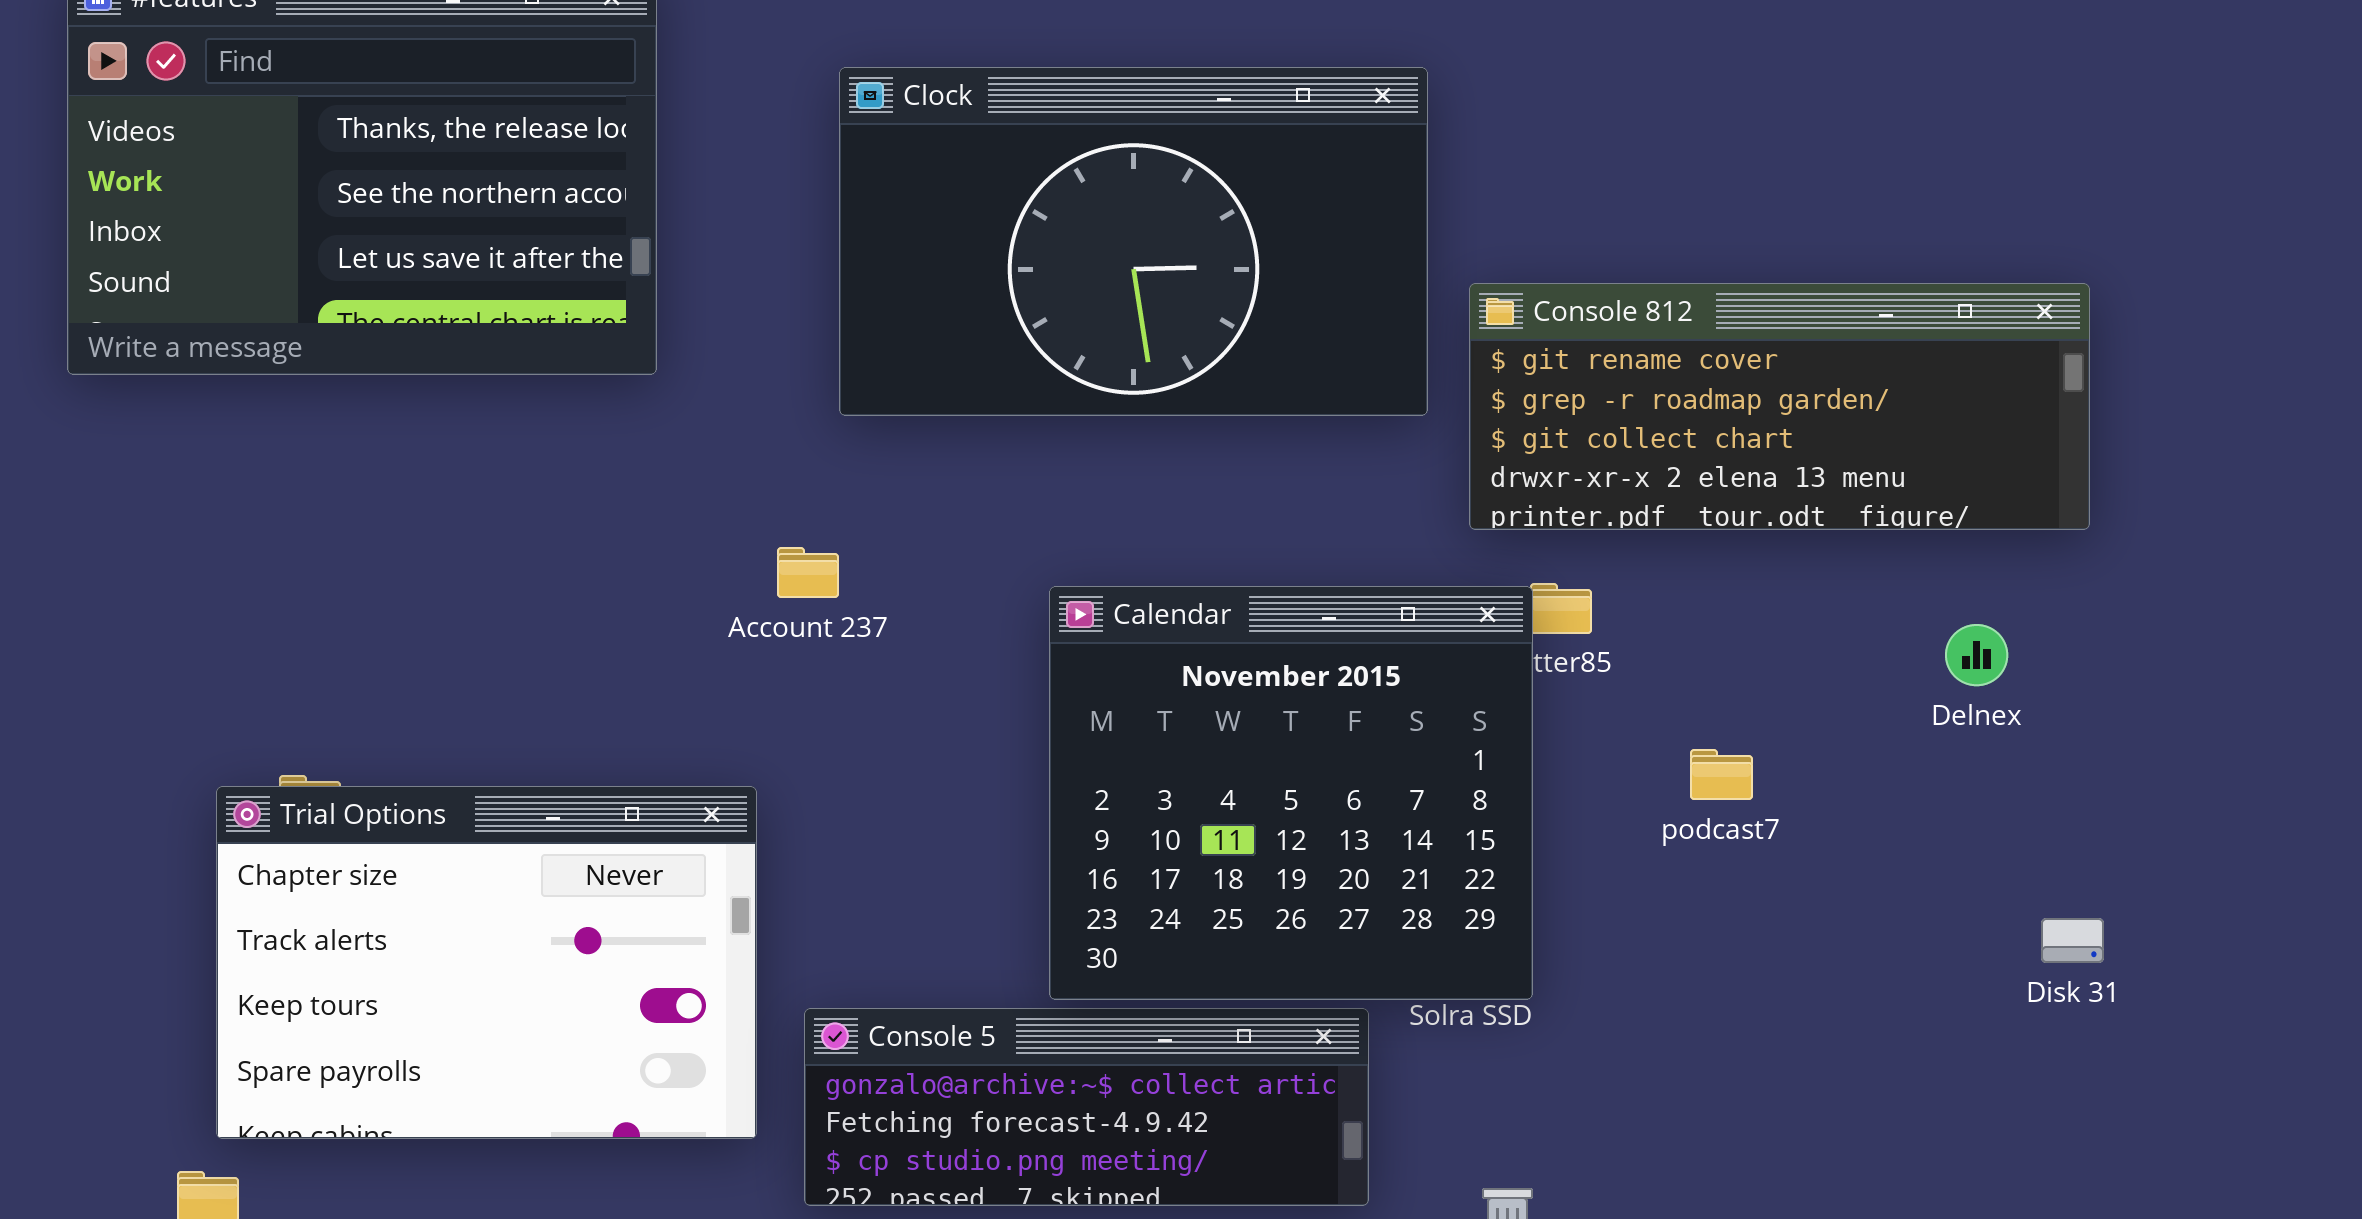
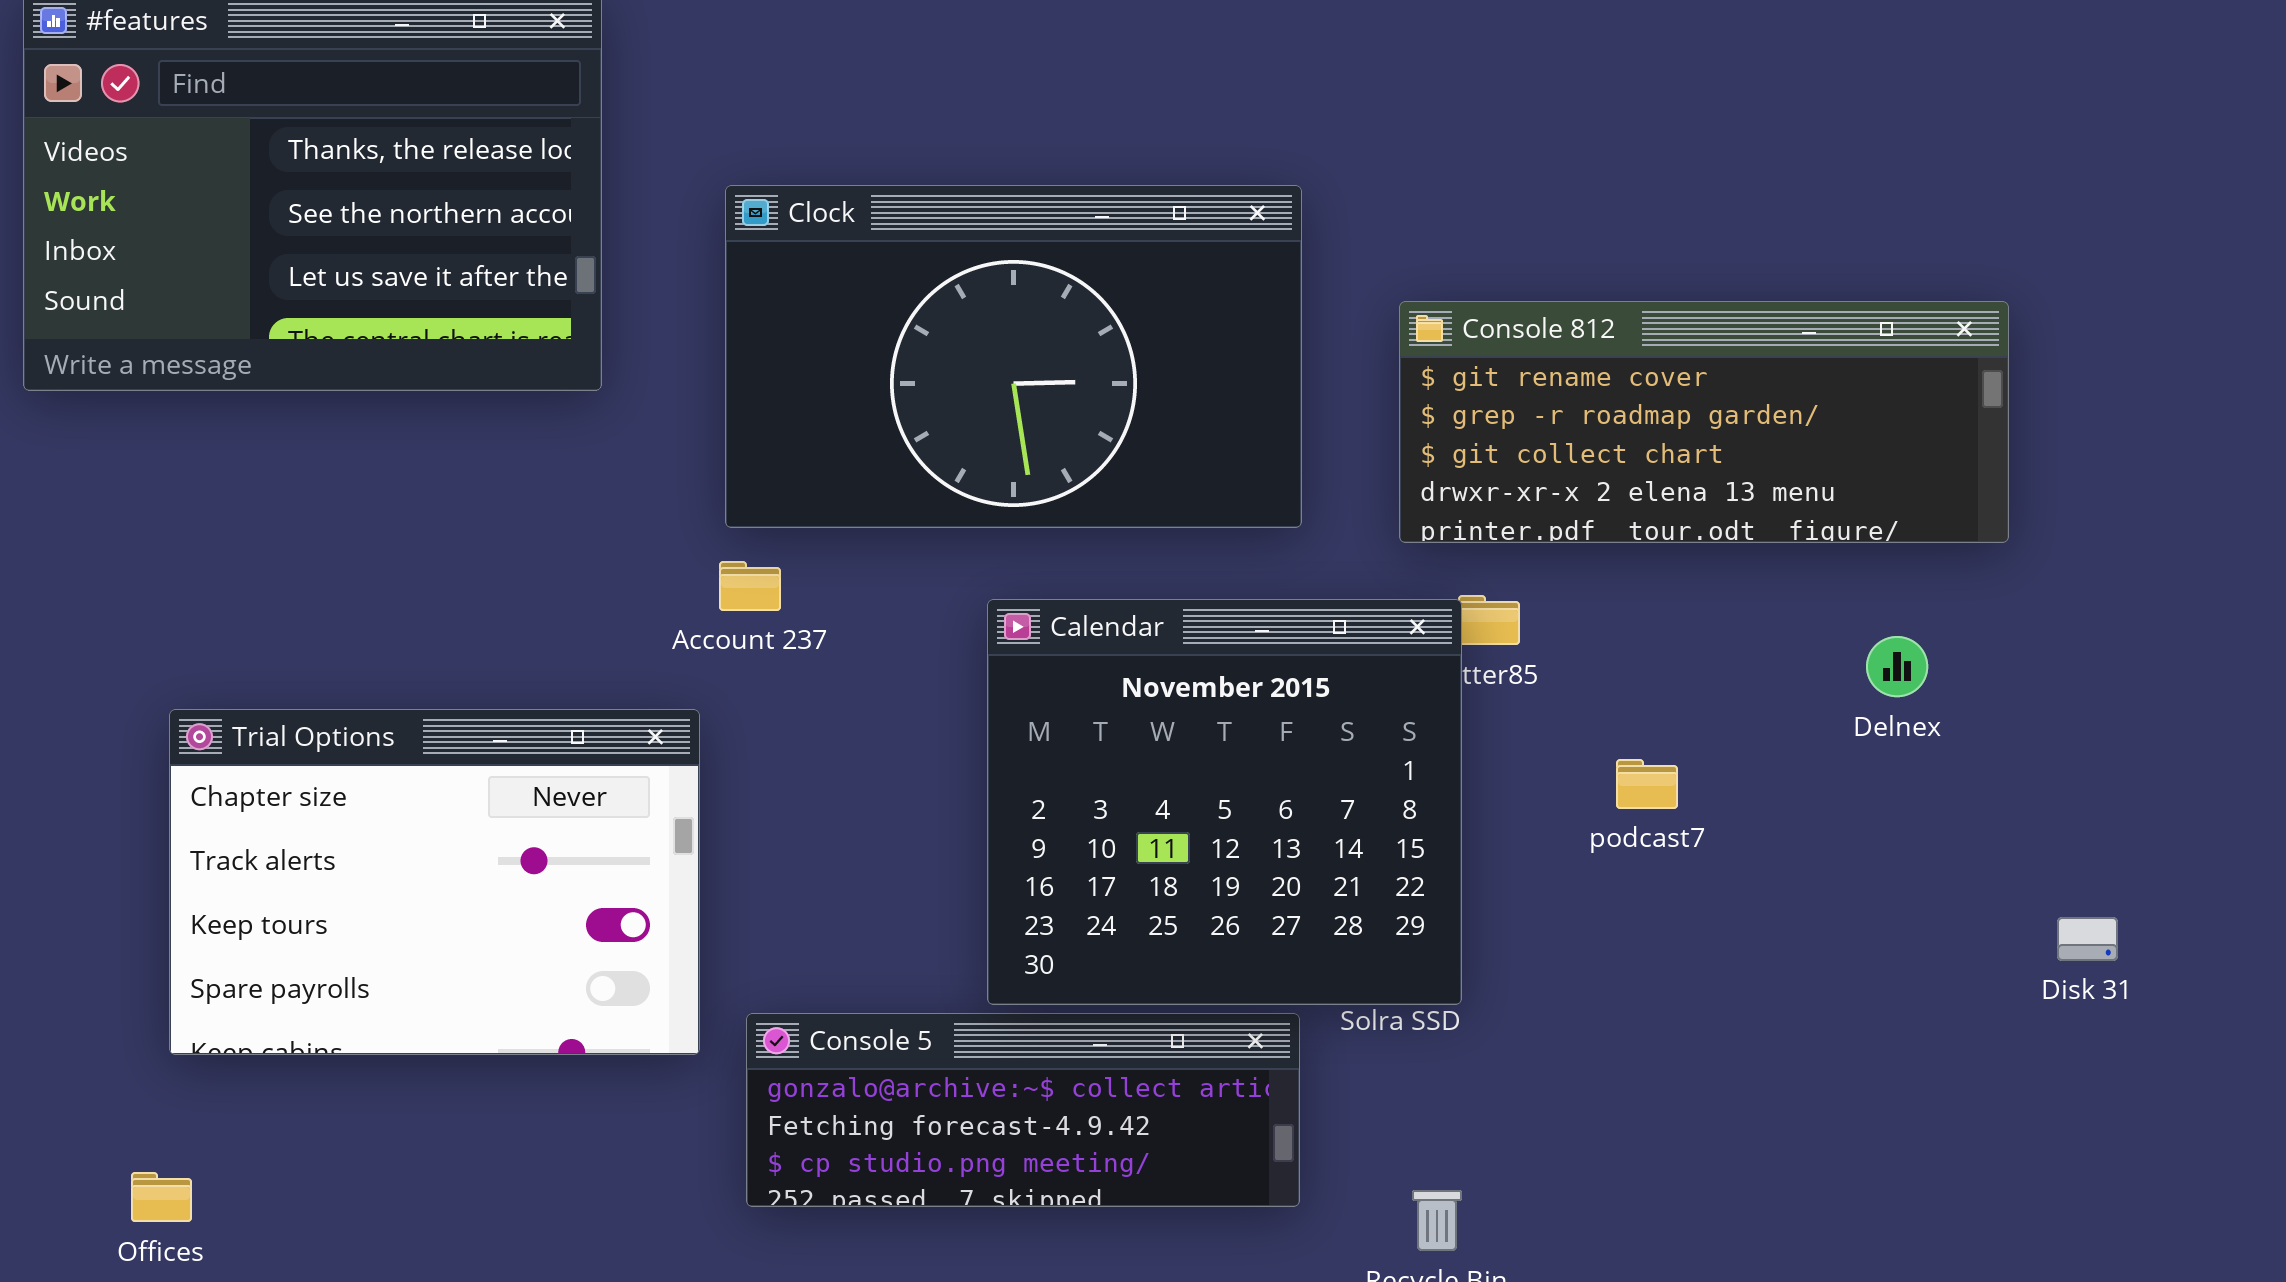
Clock: [839,67,1428,416] -> [725,185,1302,528], moved
Trial Options: [216,786,757,1139] -> [169,709,700,1055], moved
Disk 31: [2041,918,2104,963] -> [2057,917,2118,961], moved

